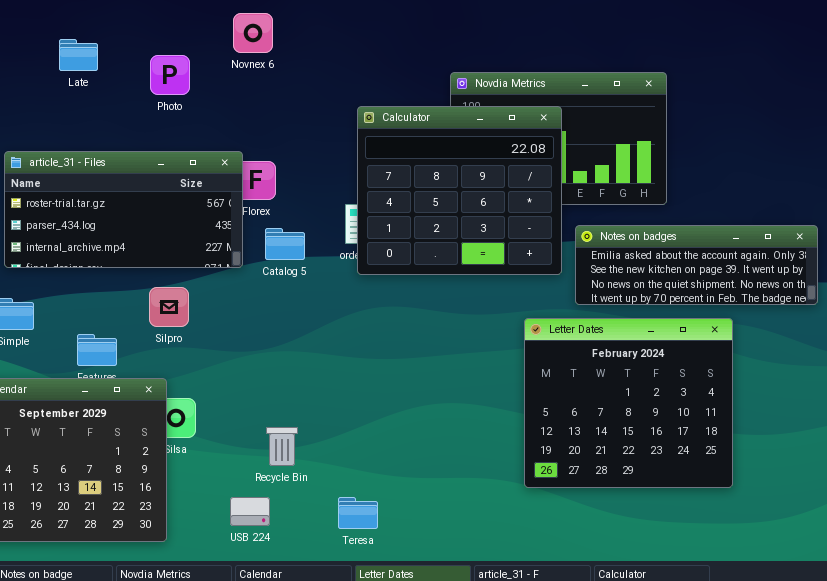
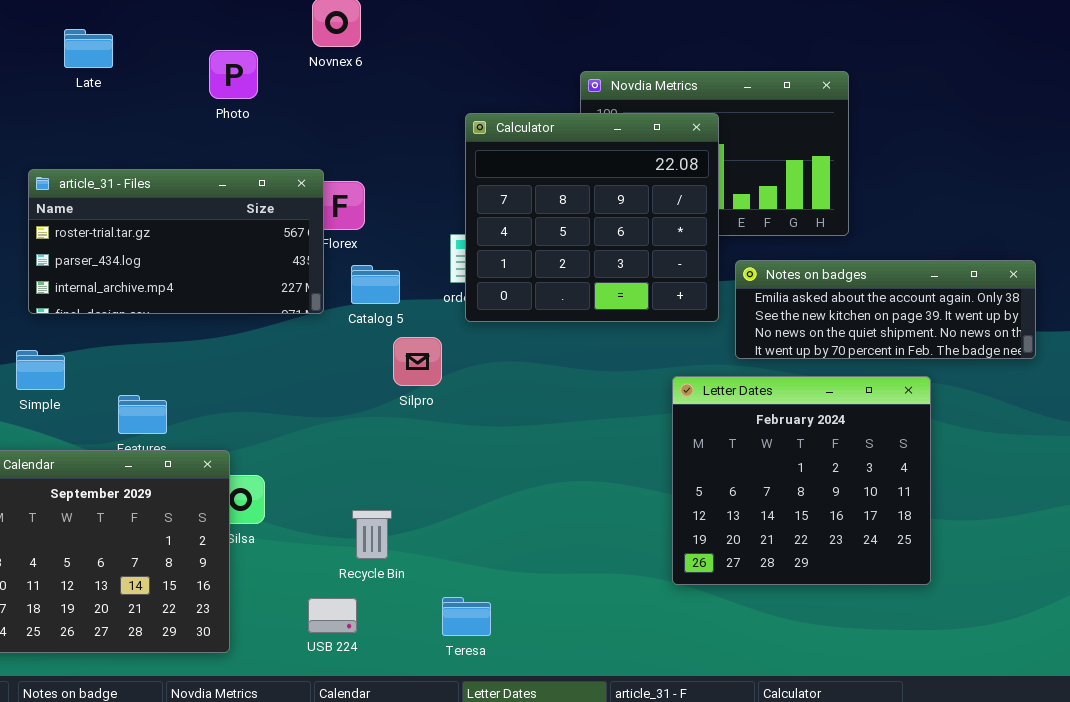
Late: [59,39,98,71] -> [64,29,113,68], moved
Silpro: [149,287,189,327] -> [393,337,442,386], moved

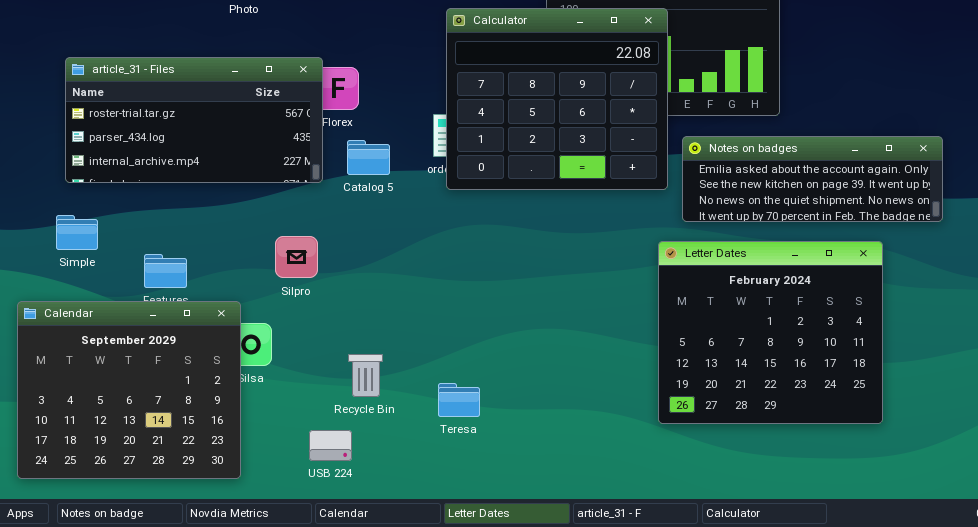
Silpro: [393,337,442,386] -> [275,236,318,278], moved
Letter Dates: [672,376,931,585] -> [658,241,883,424], moved
Teresa: [442,597,491,636] -> [438,383,480,417], moved

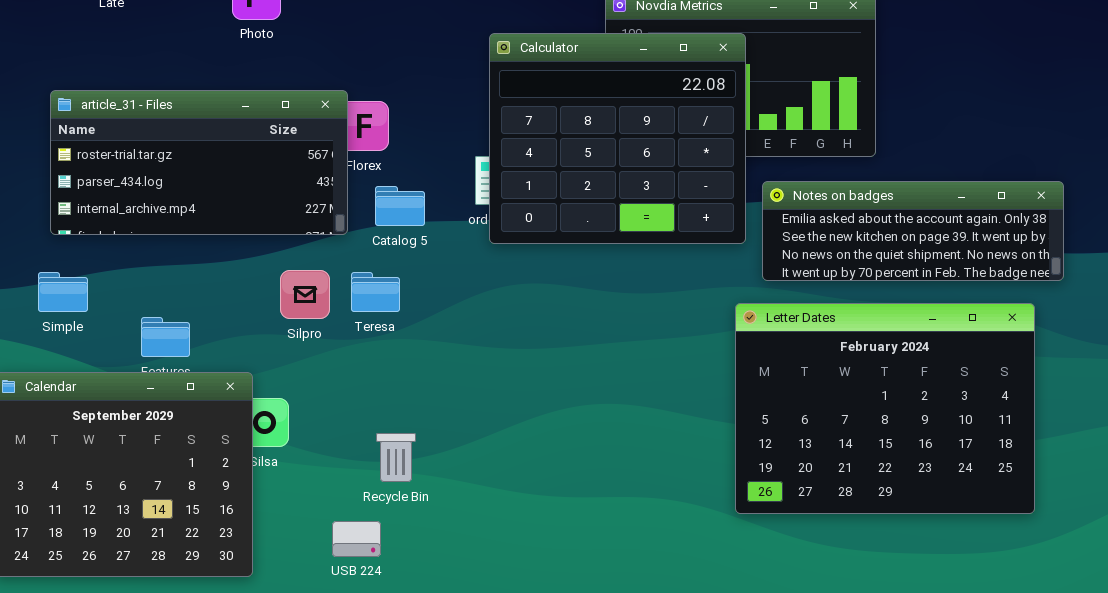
Silpro: [275,236,318,278] -> [280,270,330,319], moved
Letter Dates: [658,241,883,424] -> [735,303,1035,514], resized
Teresa: [438,383,480,417] -> [351,272,400,312], moved

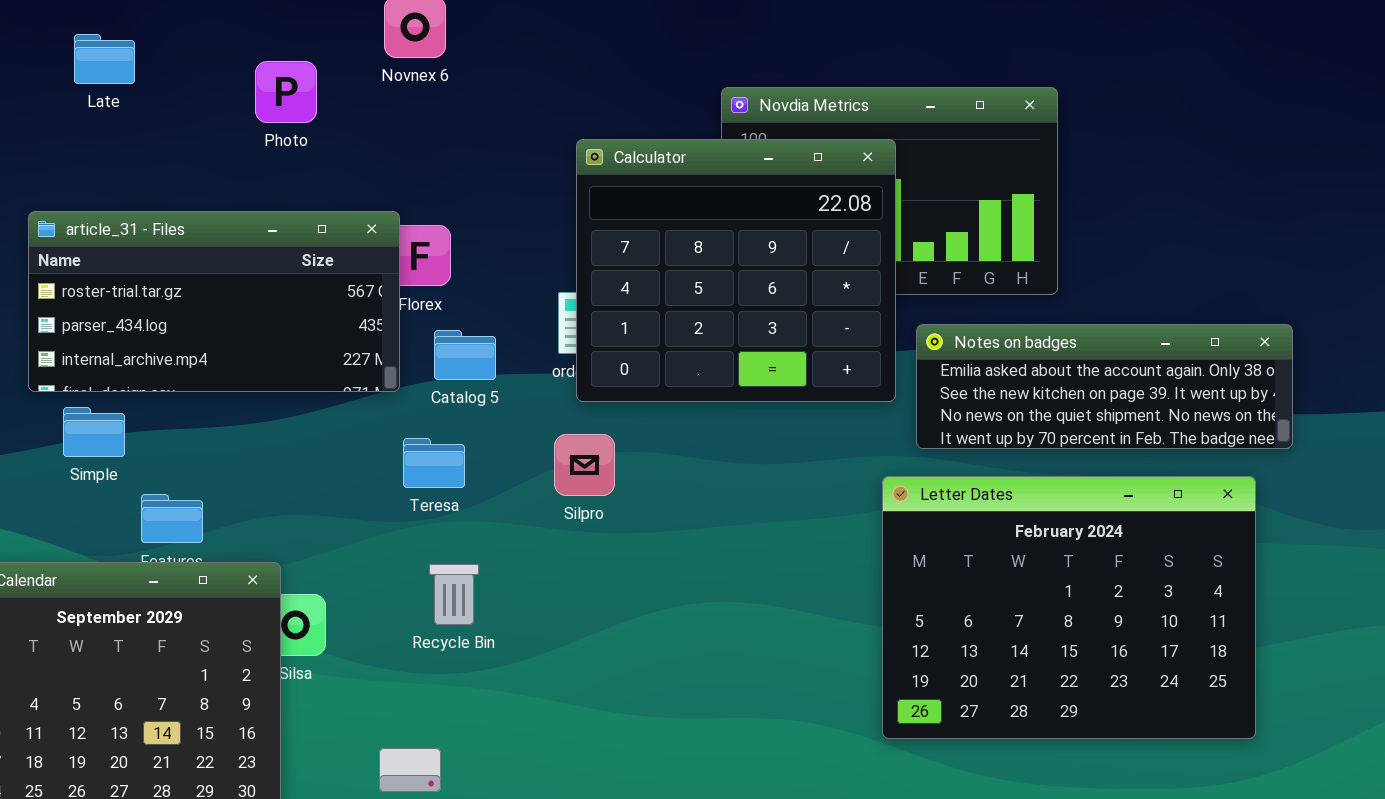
Silpro: [280,270,330,319] -> [554,434,615,496], moved
Simple: [38,272,88,312] -> [63,407,125,457], moved
Recycle Bin: [376,433,416,482] -> [429,564,479,625], moved

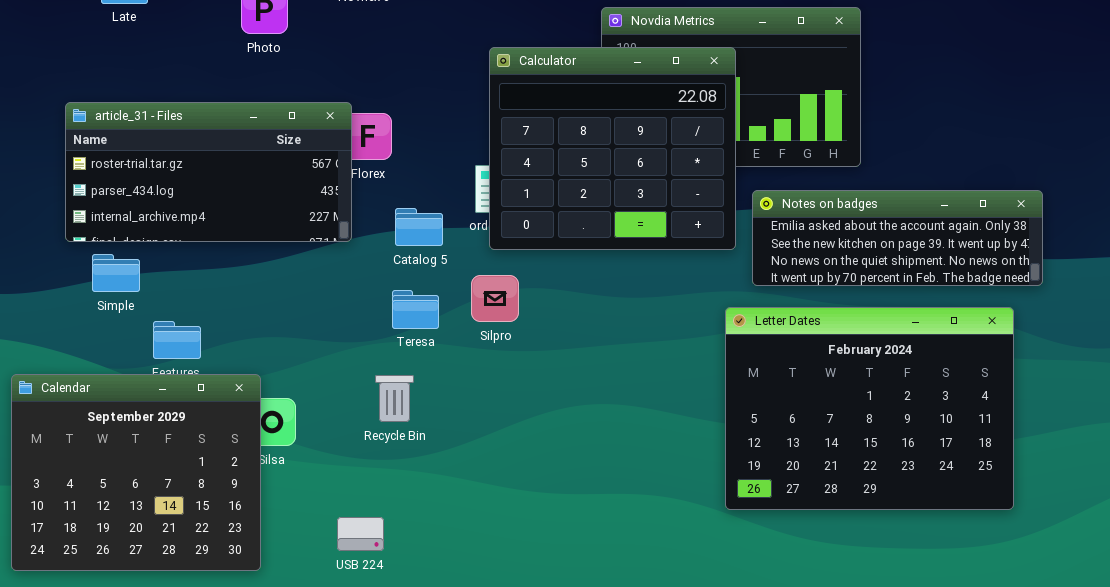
Catalog 5: [434,330,496,380] -> [395,208,443,246], moved
Teresa: [403,438,465,488] -> [392,290,439,329], moved

